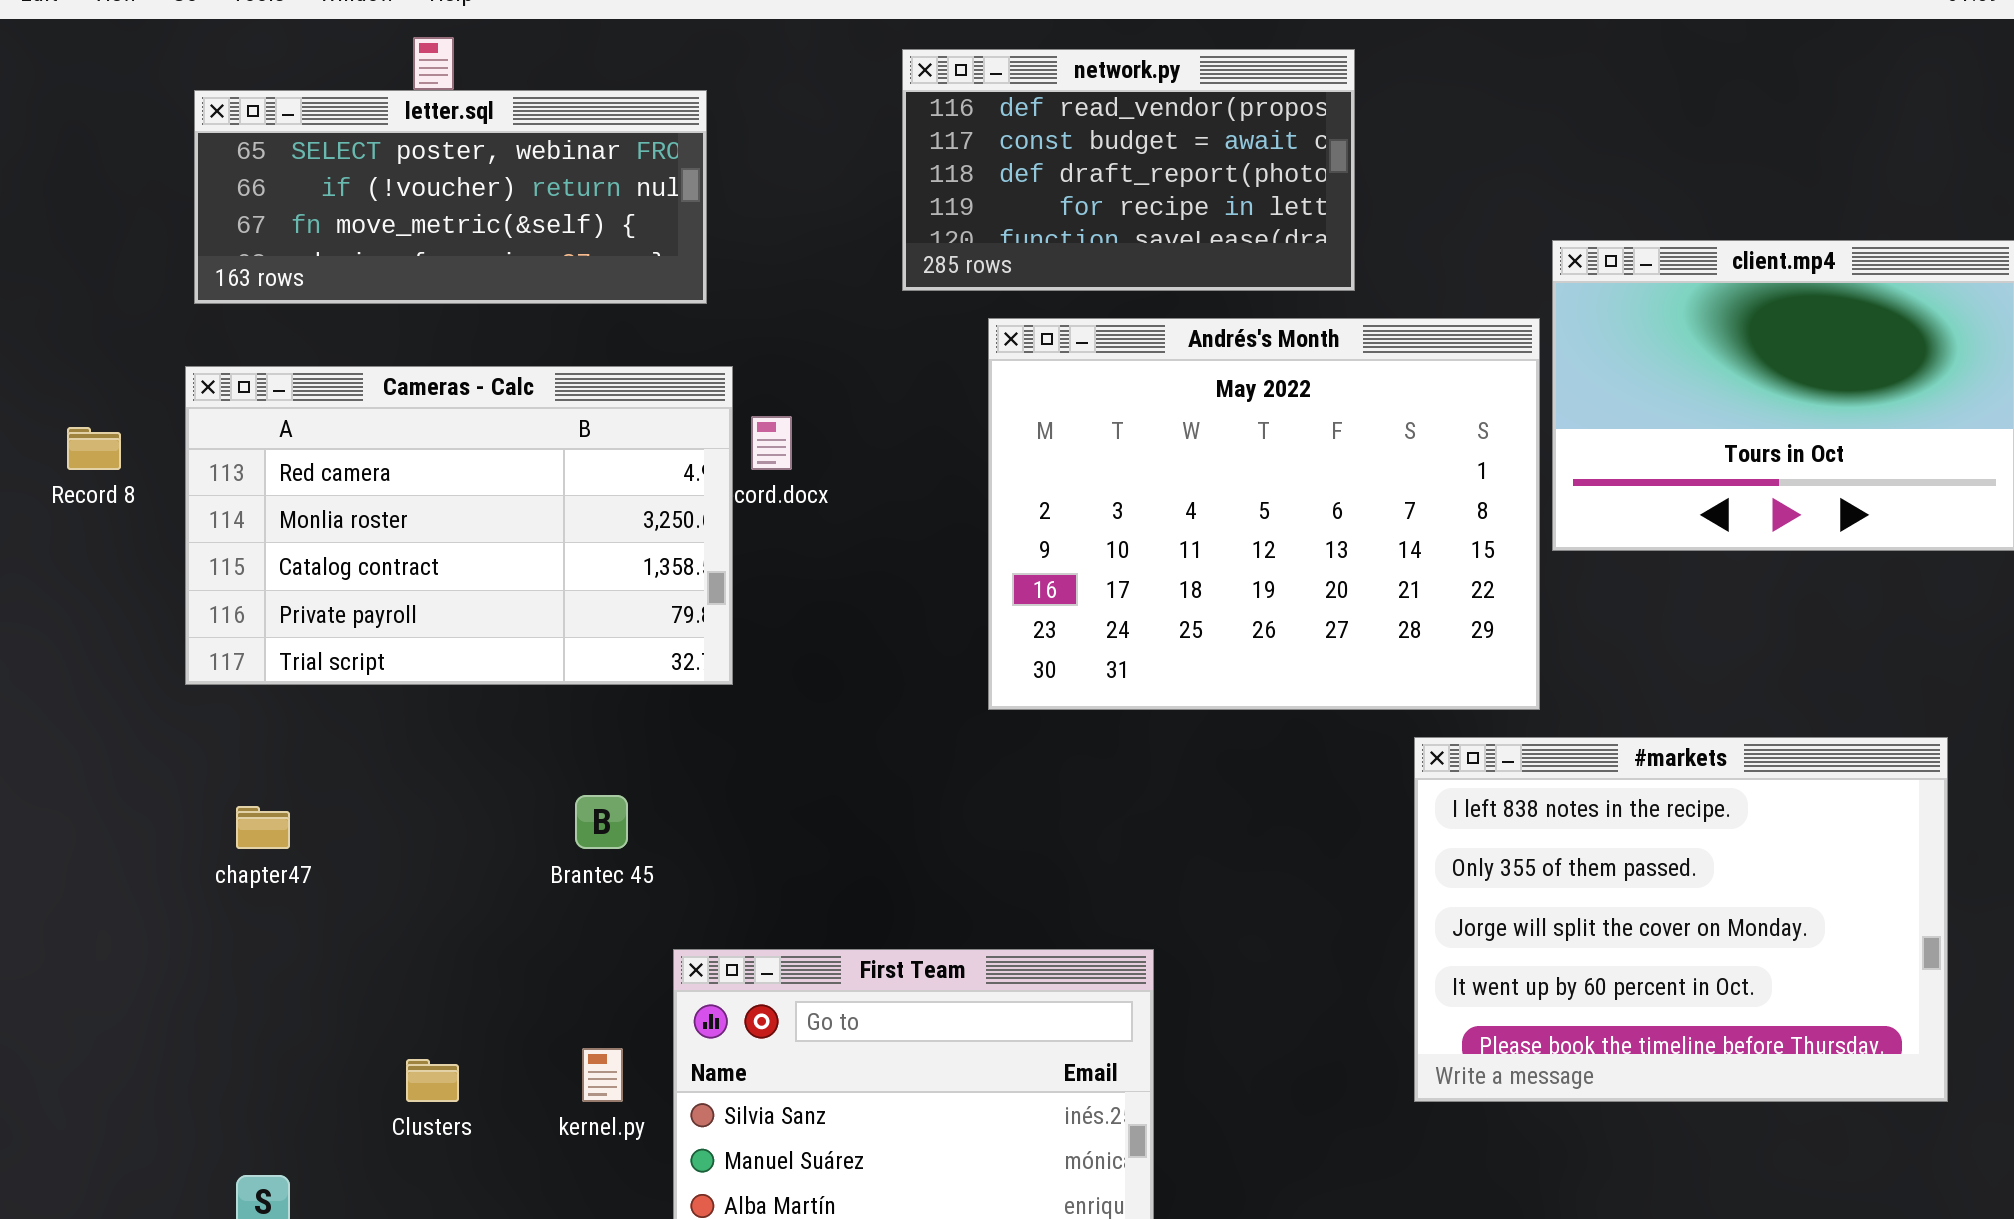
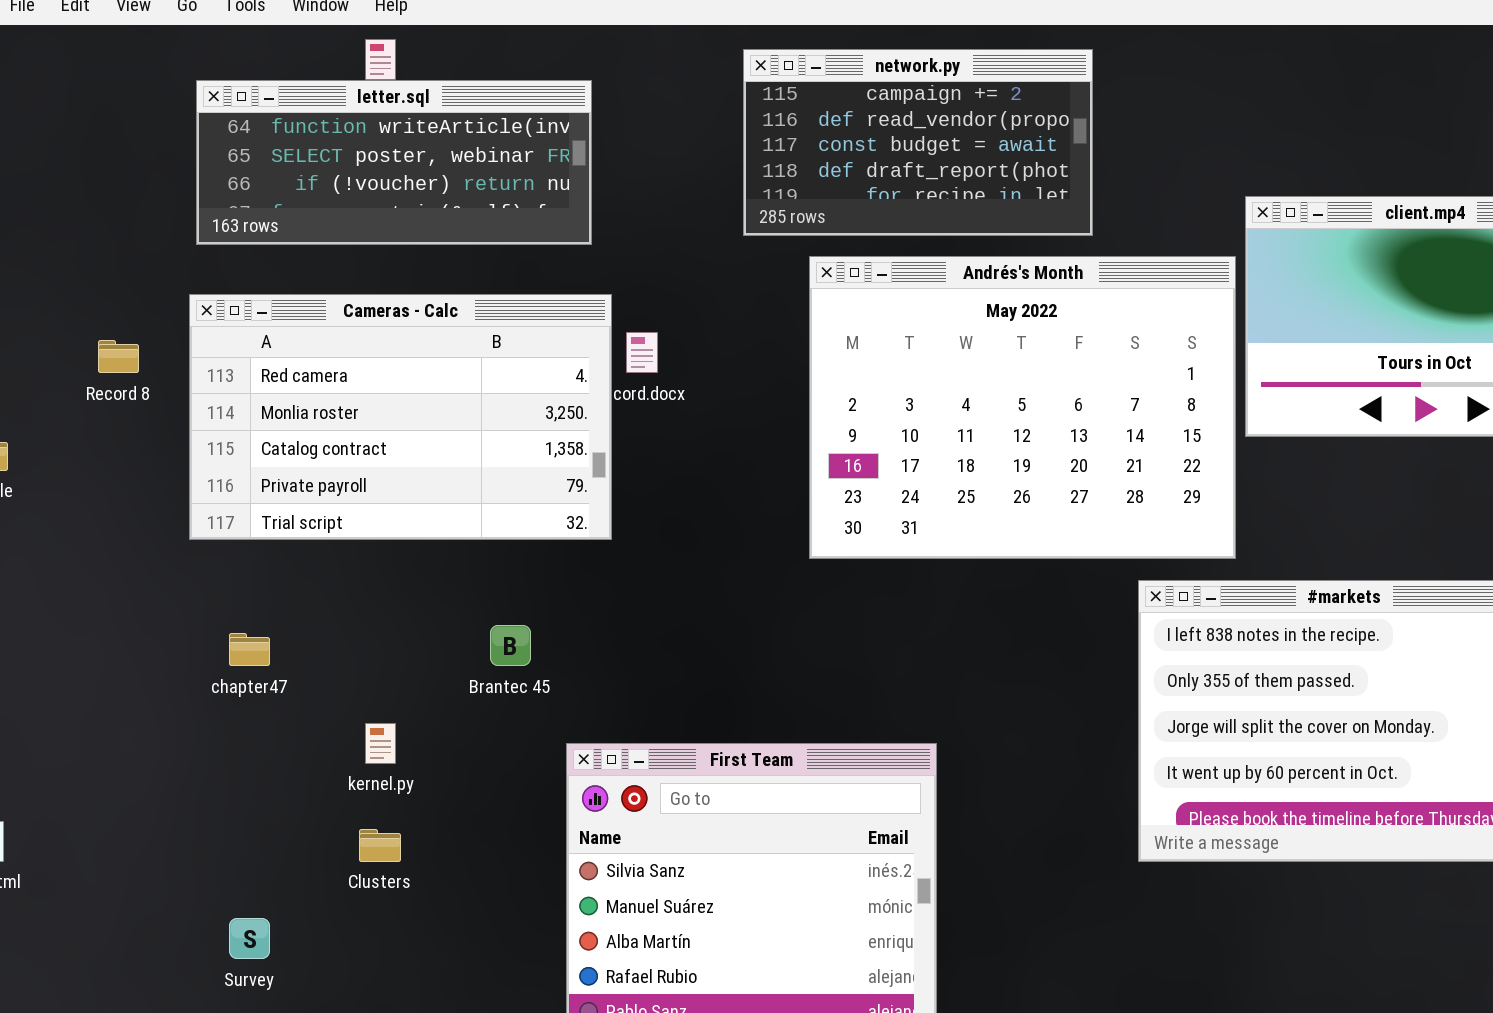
network.py: [902,49,1355,291] -> [743,49,1093,236], scrolled up 1 row
letter.sql: [194,90,707,304] -> [196,80,592,245], scrolled up 1 row
kernel.py: [582,1048,623,1102] -> [365,723,396,764], moved

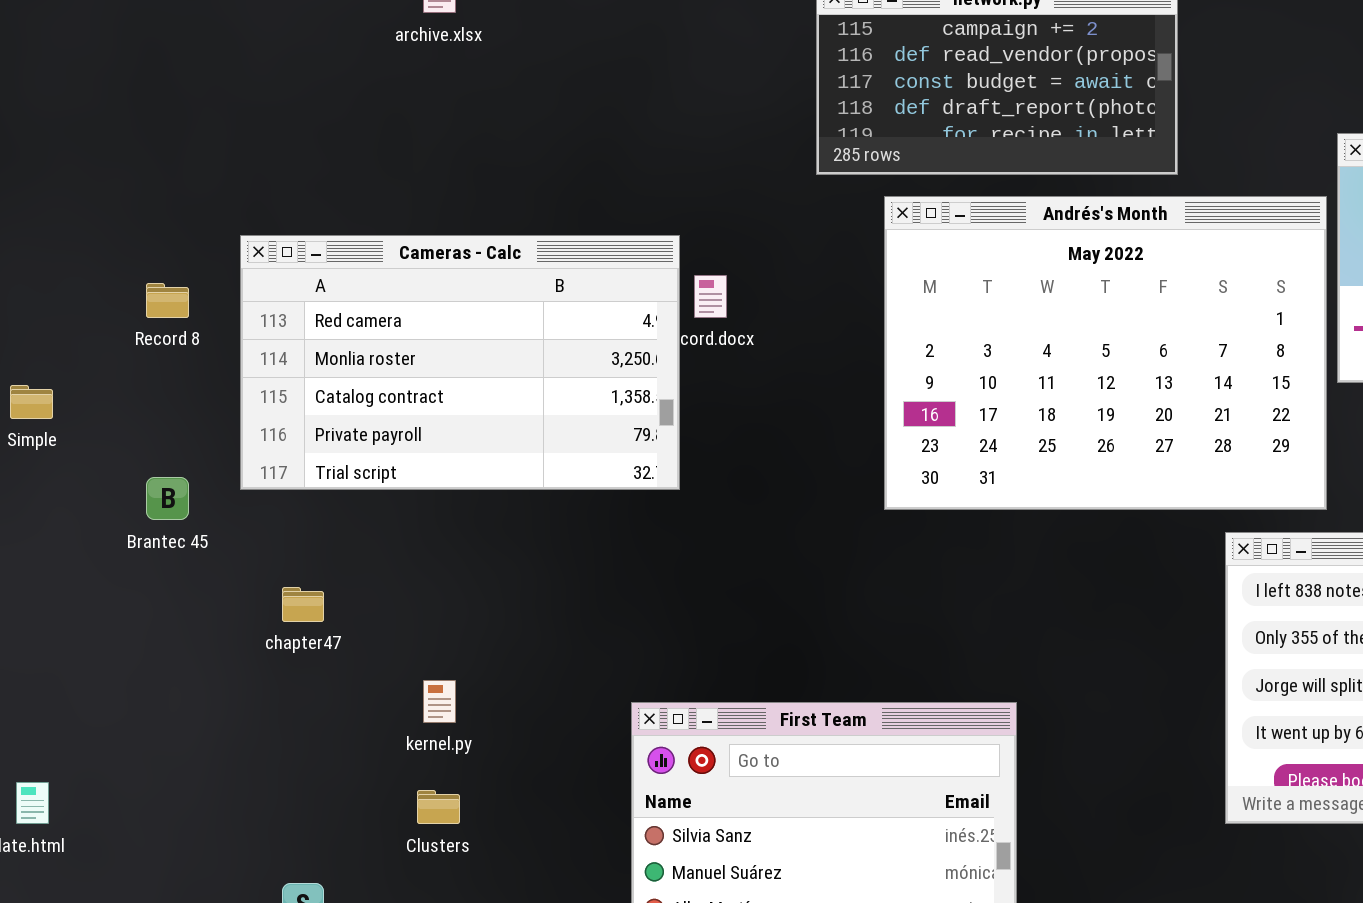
letter.sql: [196,80,592,245] -> none, closed
Brantec 45: [490,625,531,666] -> [146,477,189,520], moved

